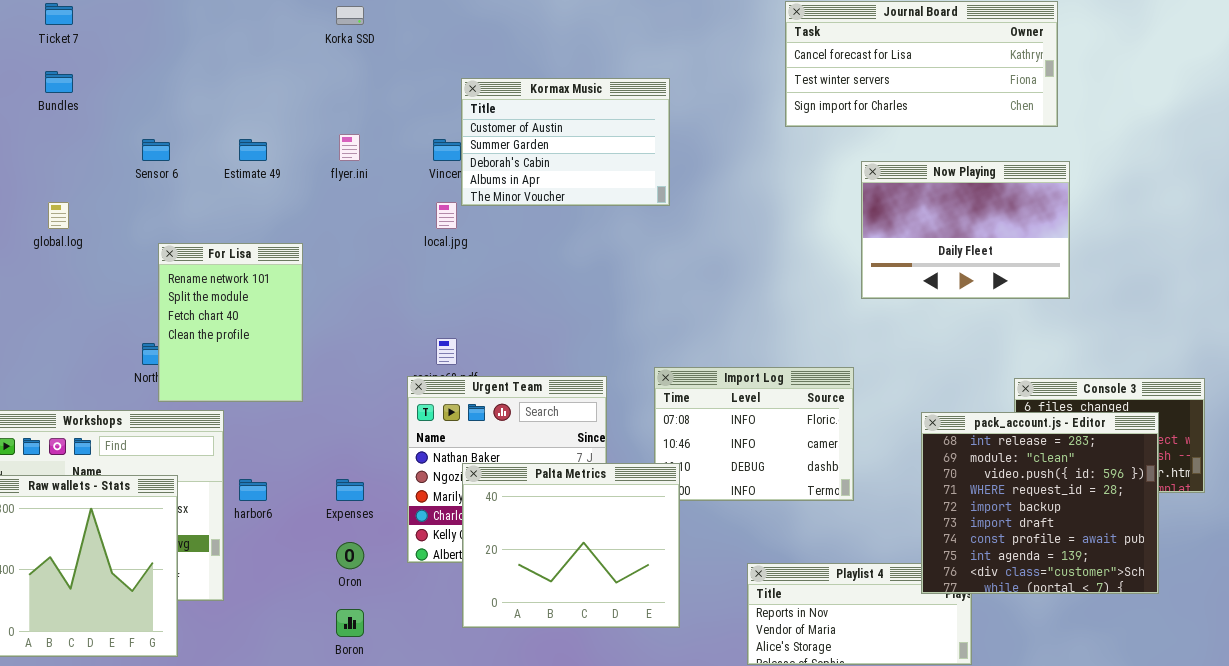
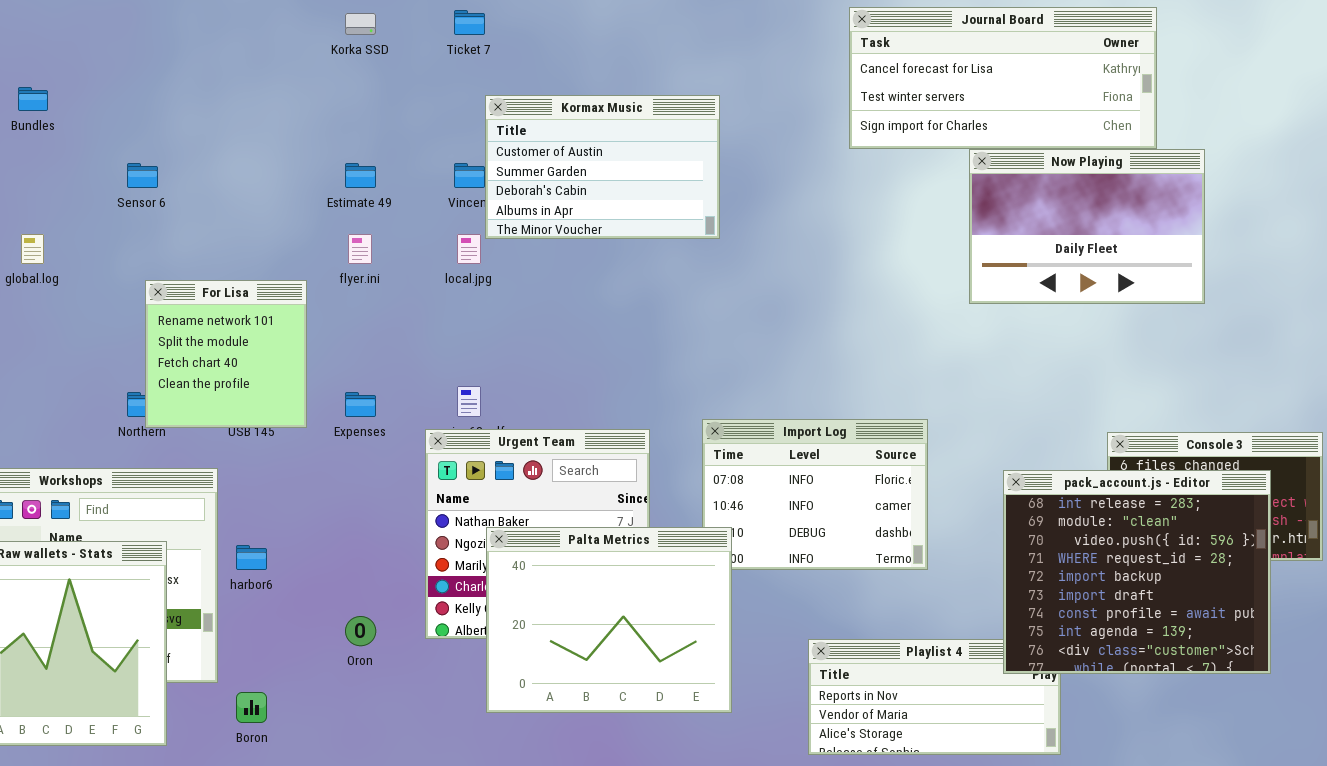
Ticket 7: [45,3,73,25] -> [454,10,485,35], moved
flyer.ini: [339,134,360,161] -> [348,234,372,264], moved
Estimate 49: [239,139,267,161] -> [345,163,376,188], moved
Now Playing: [861,161,1070,299] -> [969,149,1205,304], moved
For Lisa: [158,243,303,402] -> [145,280,307,428], resized
Expenses: [336,479,364,501] -> [345,392,376,417], moved
Boron: [336,609,364,637] -> [236,692,267,723], moved

